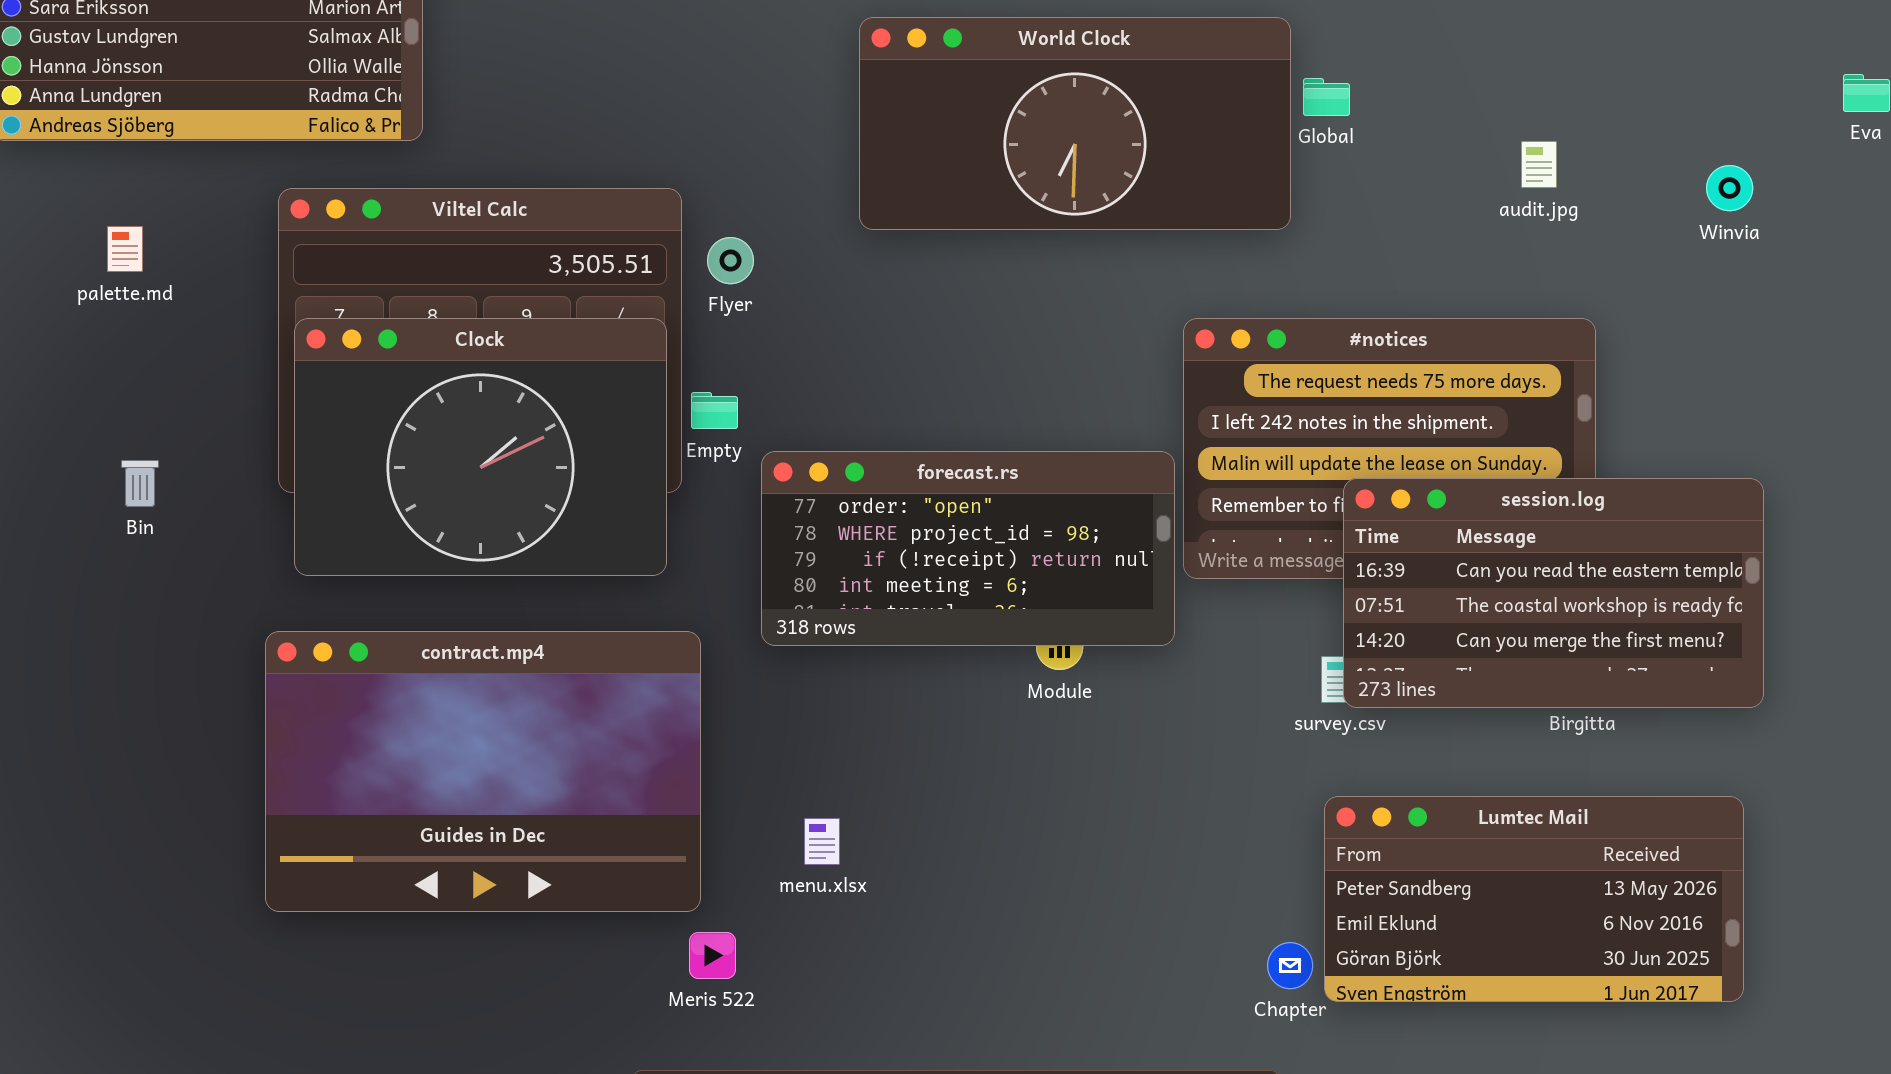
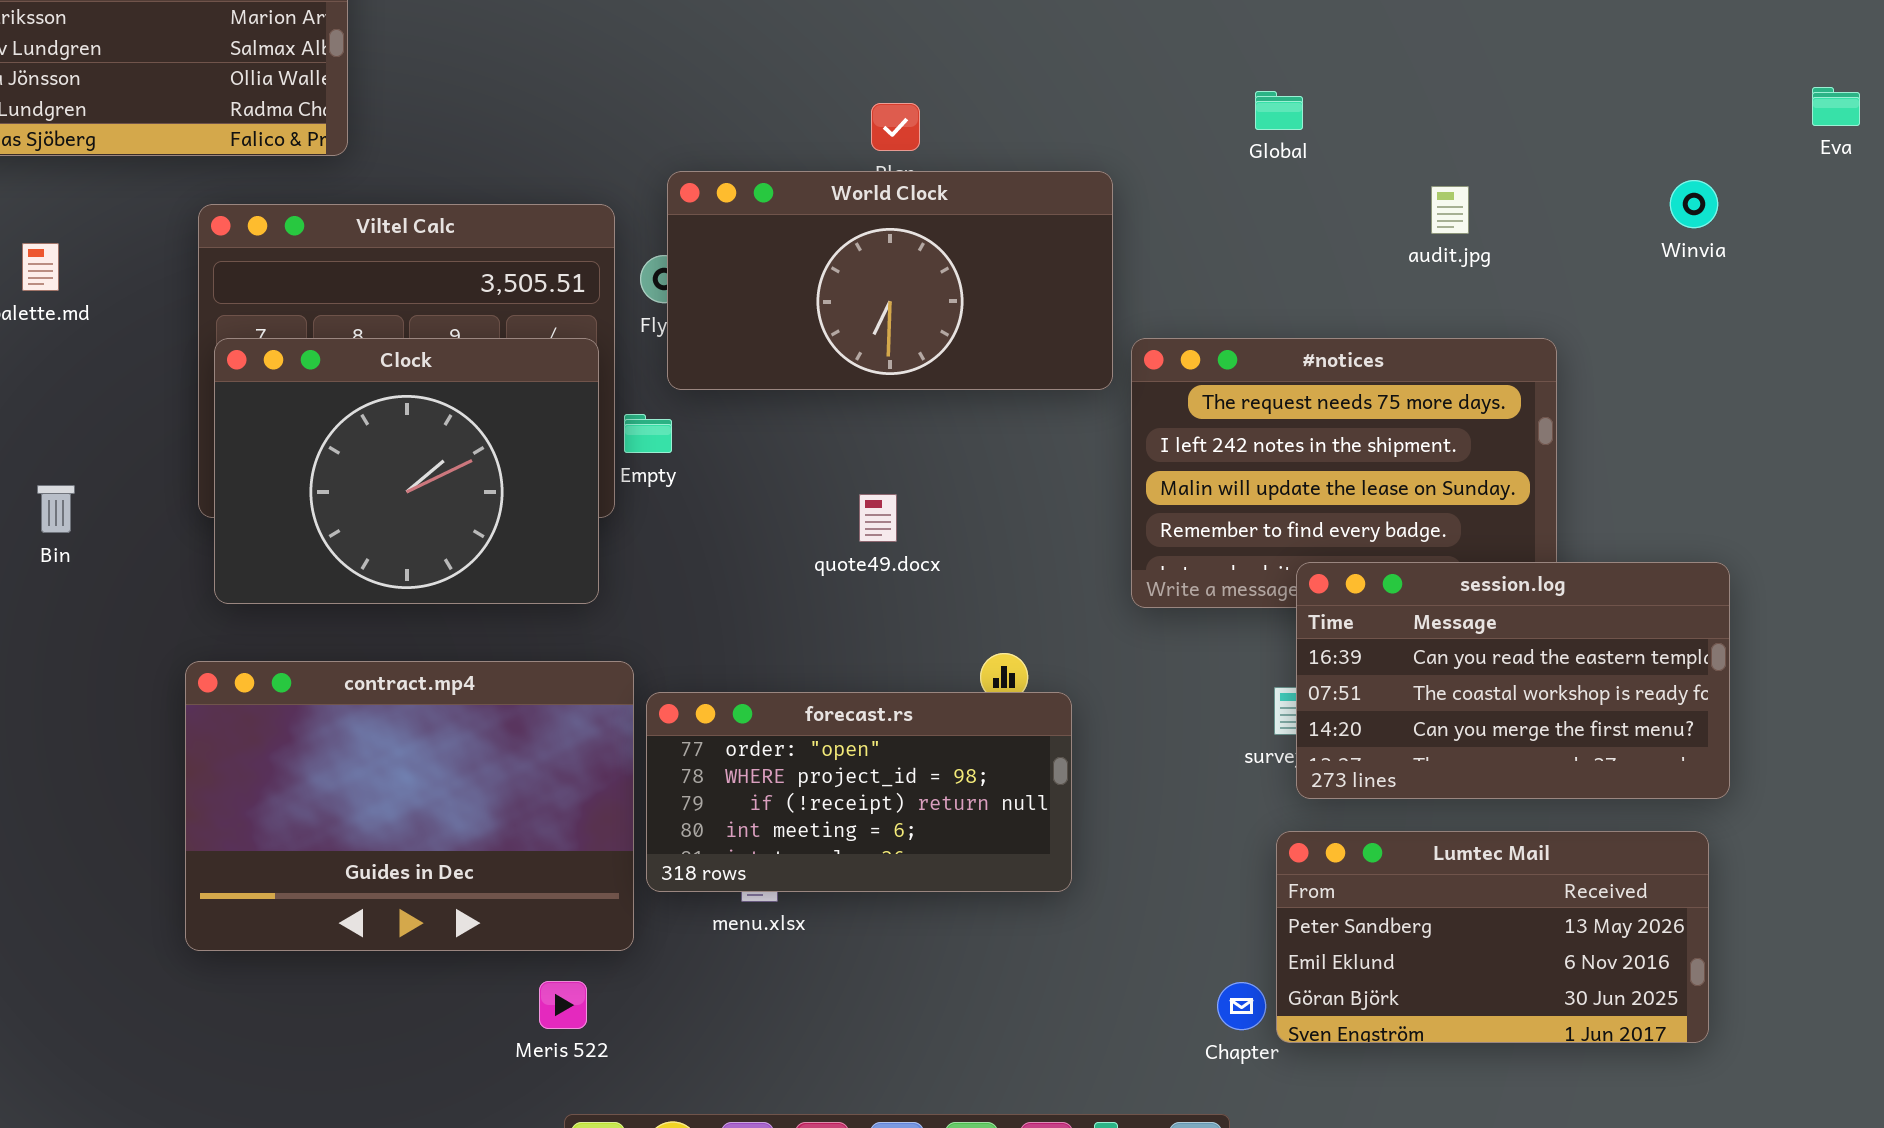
World Clock: [859,17,1291,230] -> [667,171,1113,390], moved
audit.jpg: [1521,141,1557,188] -> [1431,186,1469,234], moved
forecast.rs: [761,451,1175,646] -> [646,692,1072,892], moved
session.log: [1343,478,1764,708] -> [1296,562,1730,799], moved
Meris 522: [689,932,736,979] -> [539,981,587,1029], moved

